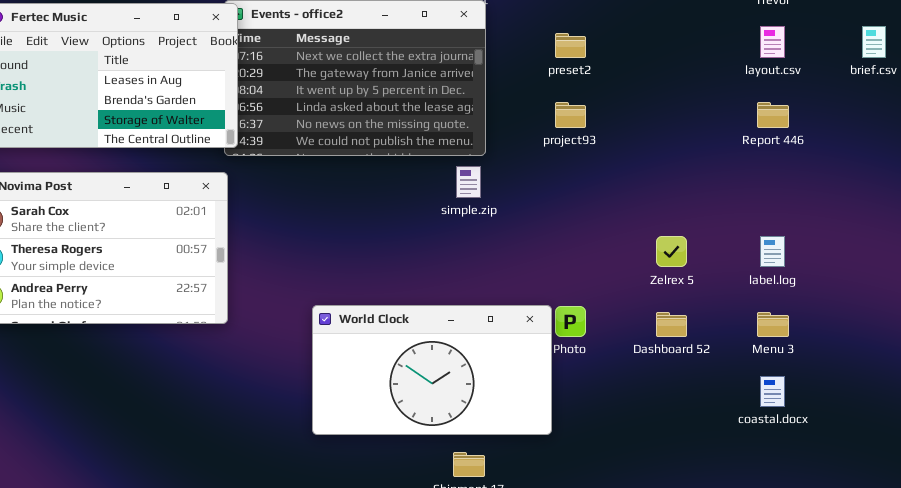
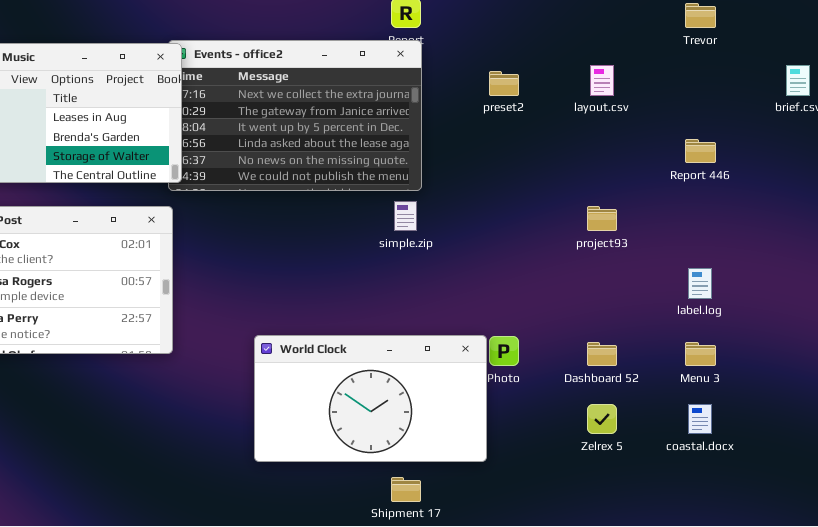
layout.csv: [760,26,785,58] -> [590,65,614,96], moved
project93: [555,102,586,128] -> [587,206,617,231], moved
Zelrex 5: [656,236,687,267] -> [587,404,617,434], moved

